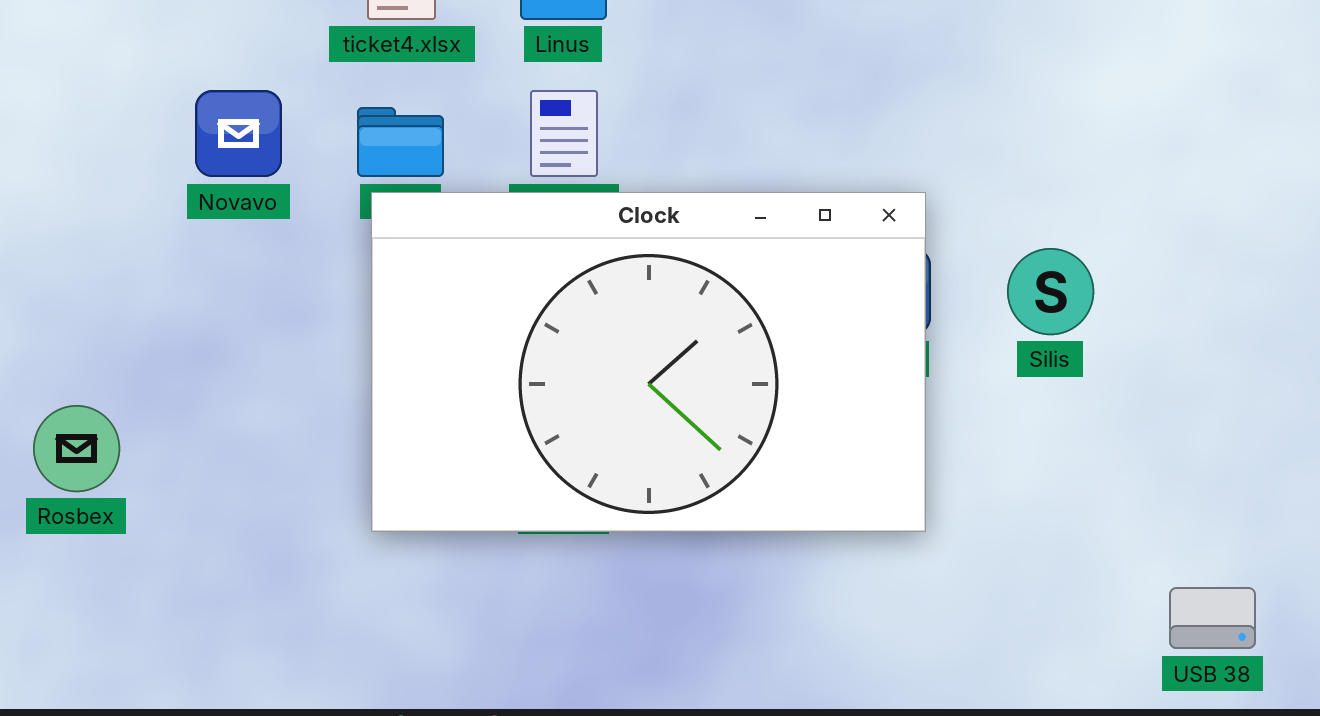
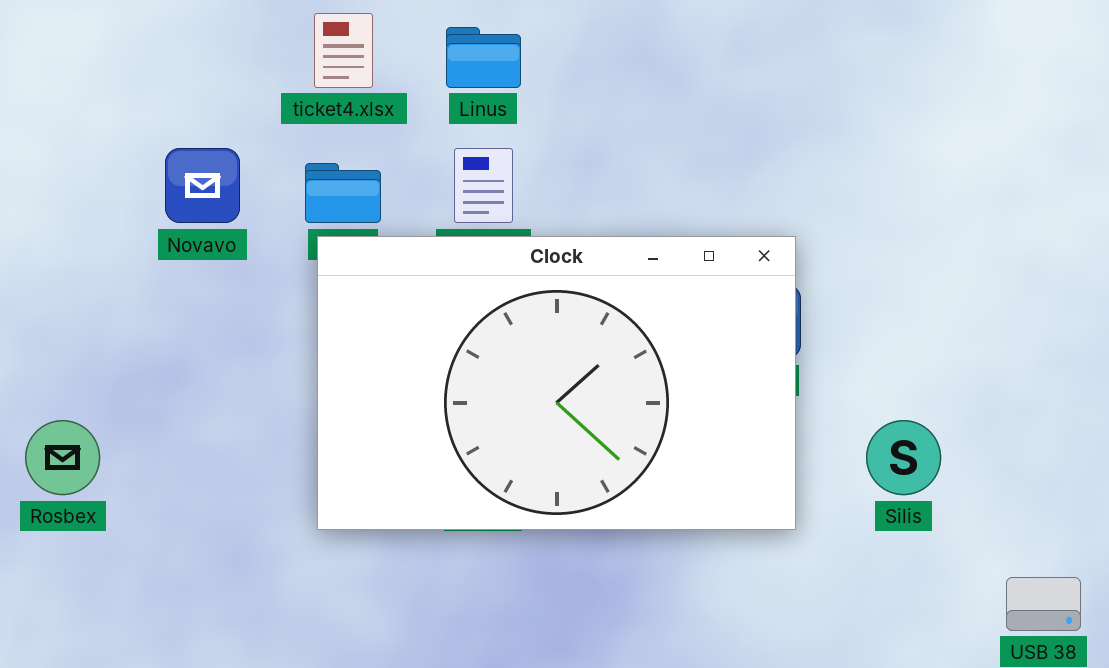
Silis: [1007,248,1094,335] -> [866,420,941,495], moved

